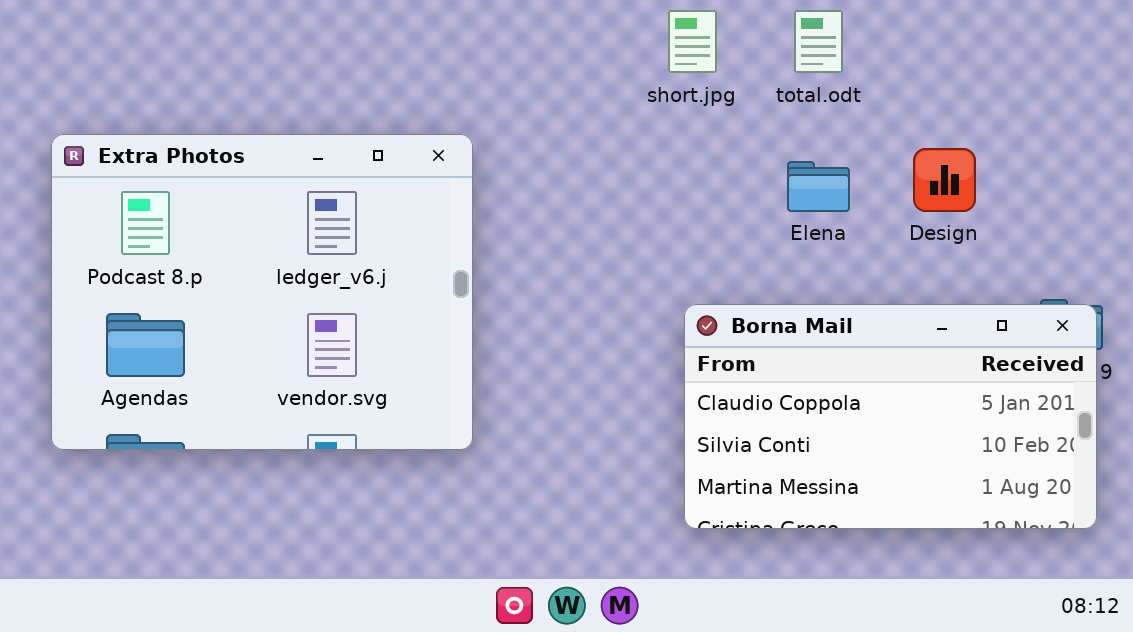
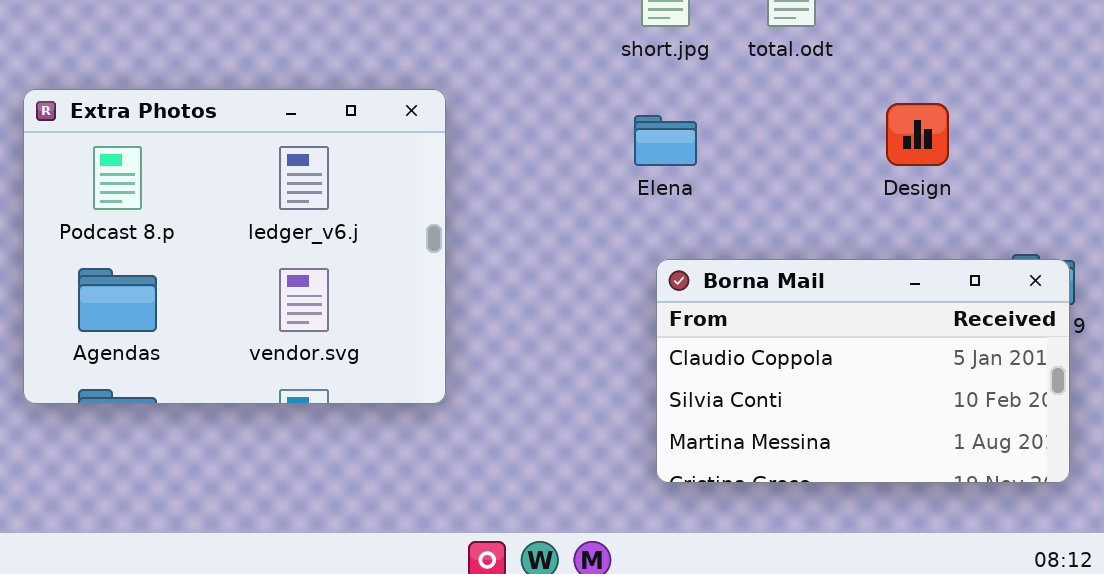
Elena: [787,161,850,212] -> [634,115,697,166], moved

